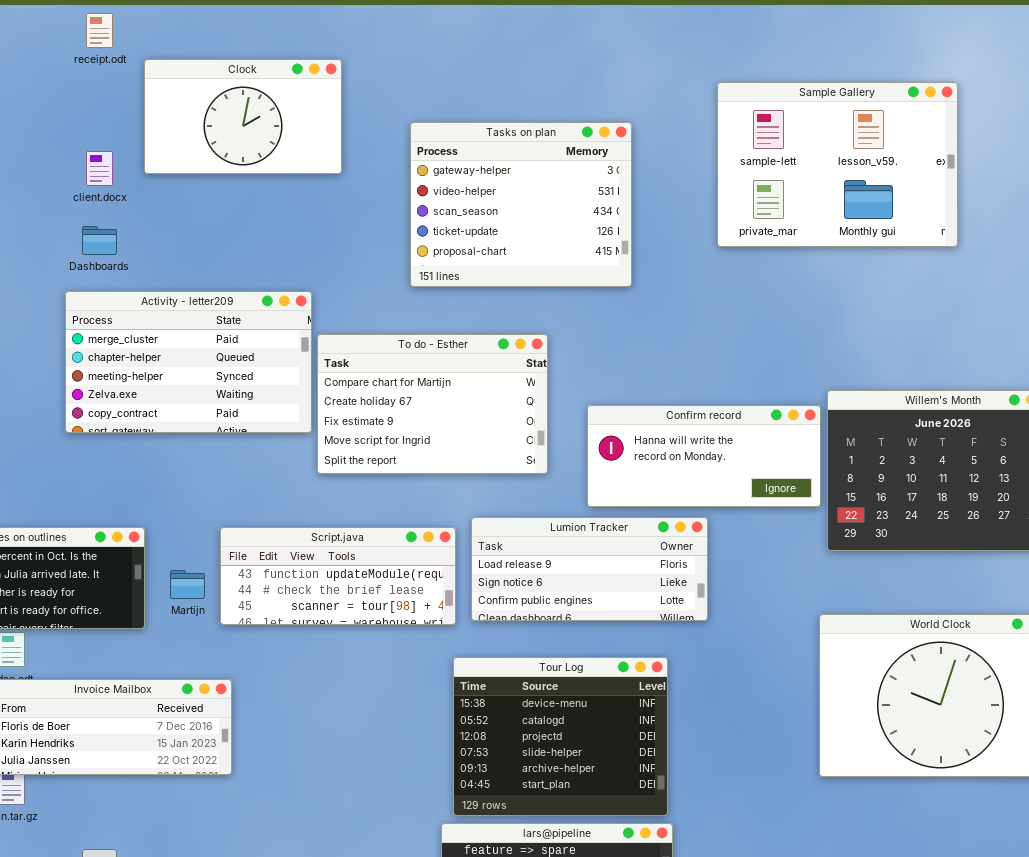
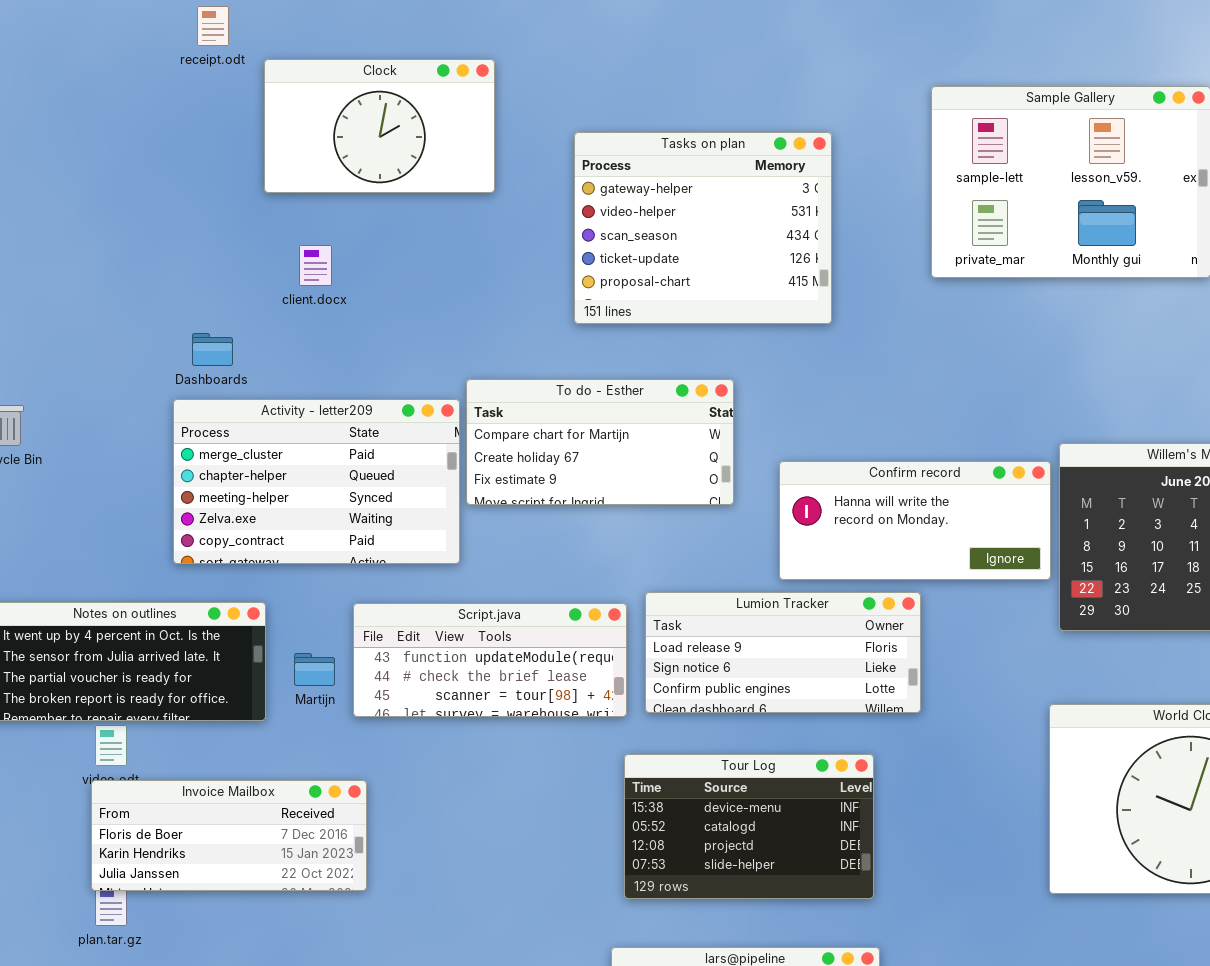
client.docx: [86,151,113,186] -> [299,245,332,286], moved
Dashboards: [82,226,117,255] -> [192,333,233,366], moved
Activity - letter209: [65,291,312,433] -> [173,399,460,564], moved
To do - Esther: [317,334,548,474] -> [466,379,734,505], resized
Tour Log: [453,657,668,816] -> [624,754,874,899], resized

